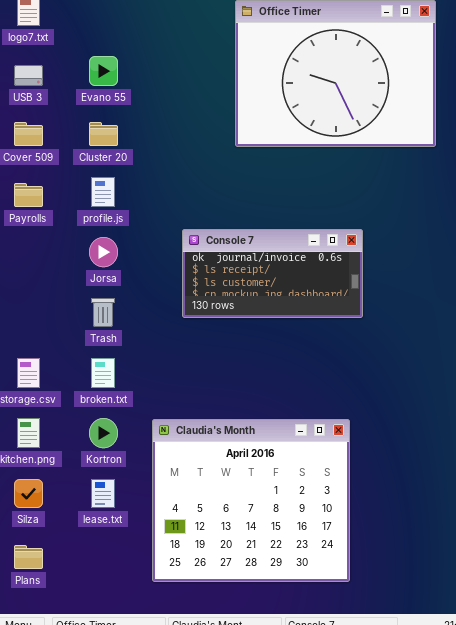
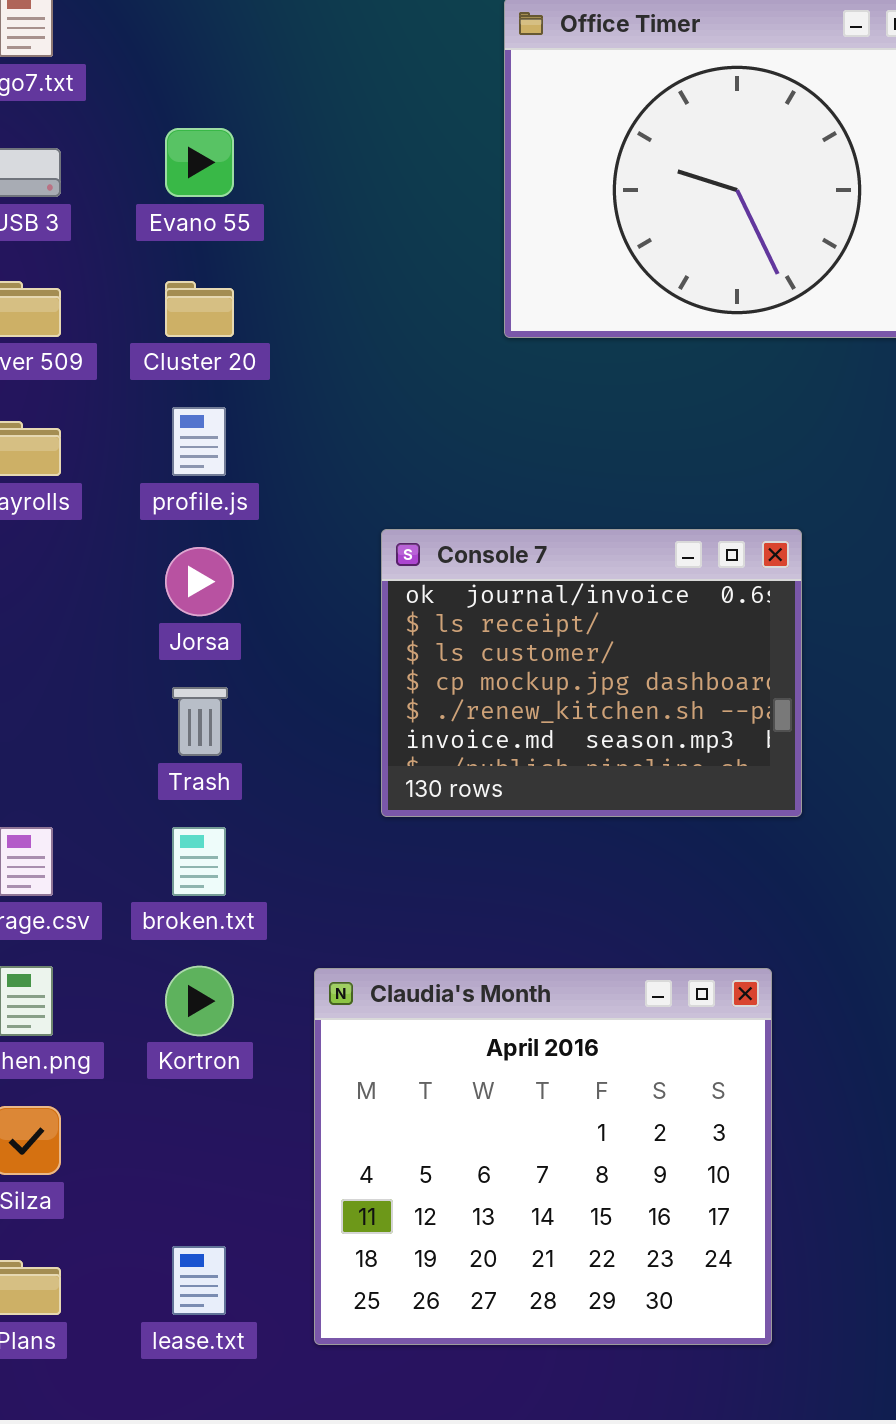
Console 7: [182,229,363,318] -> [381,529,802,817], resized
lease.txt: [91,479,115,508] -> [172,1246,226,1315], moved

